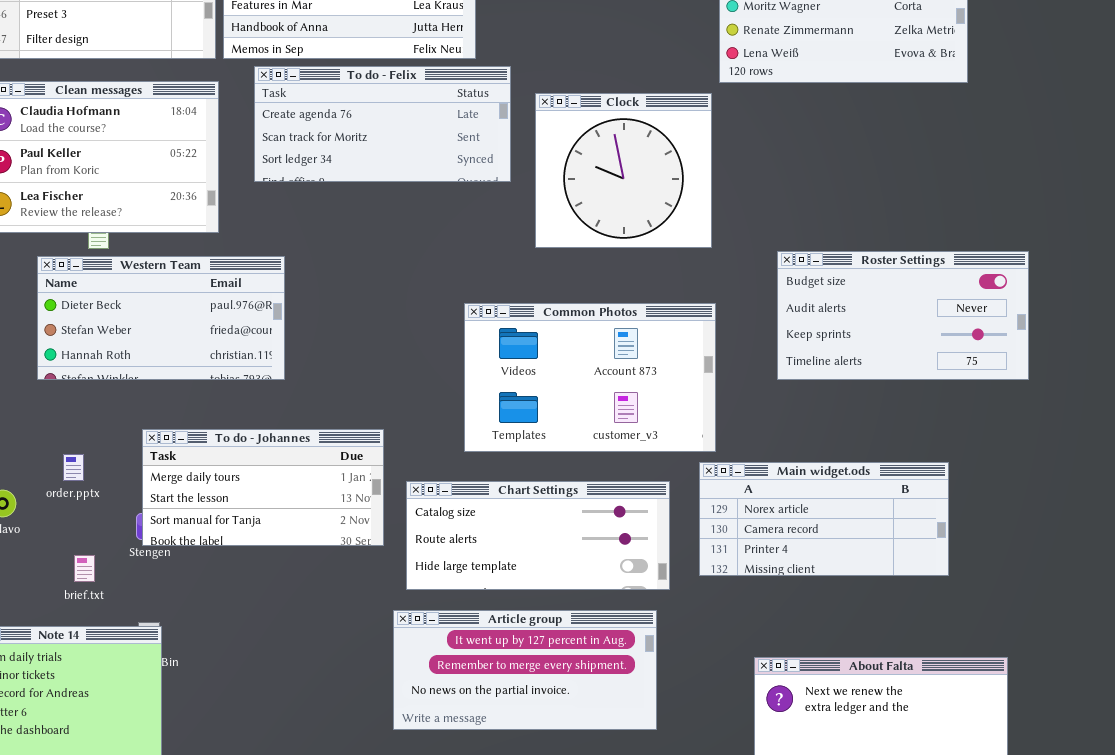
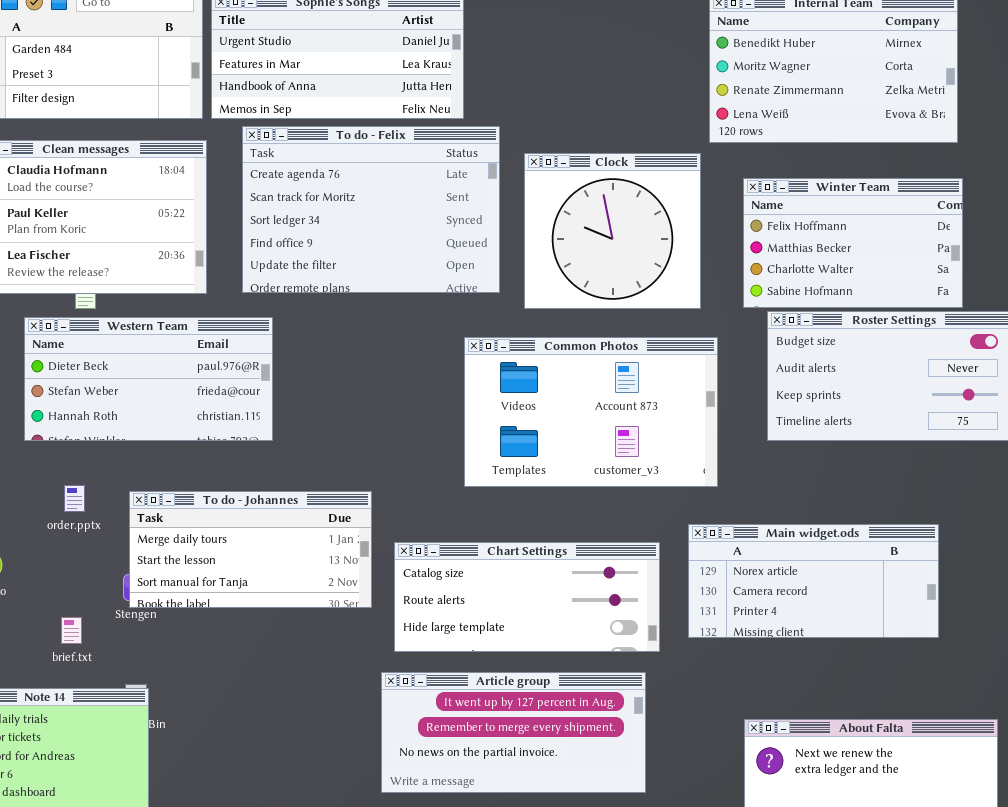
To do - Felix: [254,66,511,182] -> [242,126,500,293], resized
Winter Team: none -> [743,178,963,308], opened
Common Photos: [464,303,716,452] -> [464,337,718,487], moved
order.pptx: [63,454,84,481] -> [64,485,85,512], moved

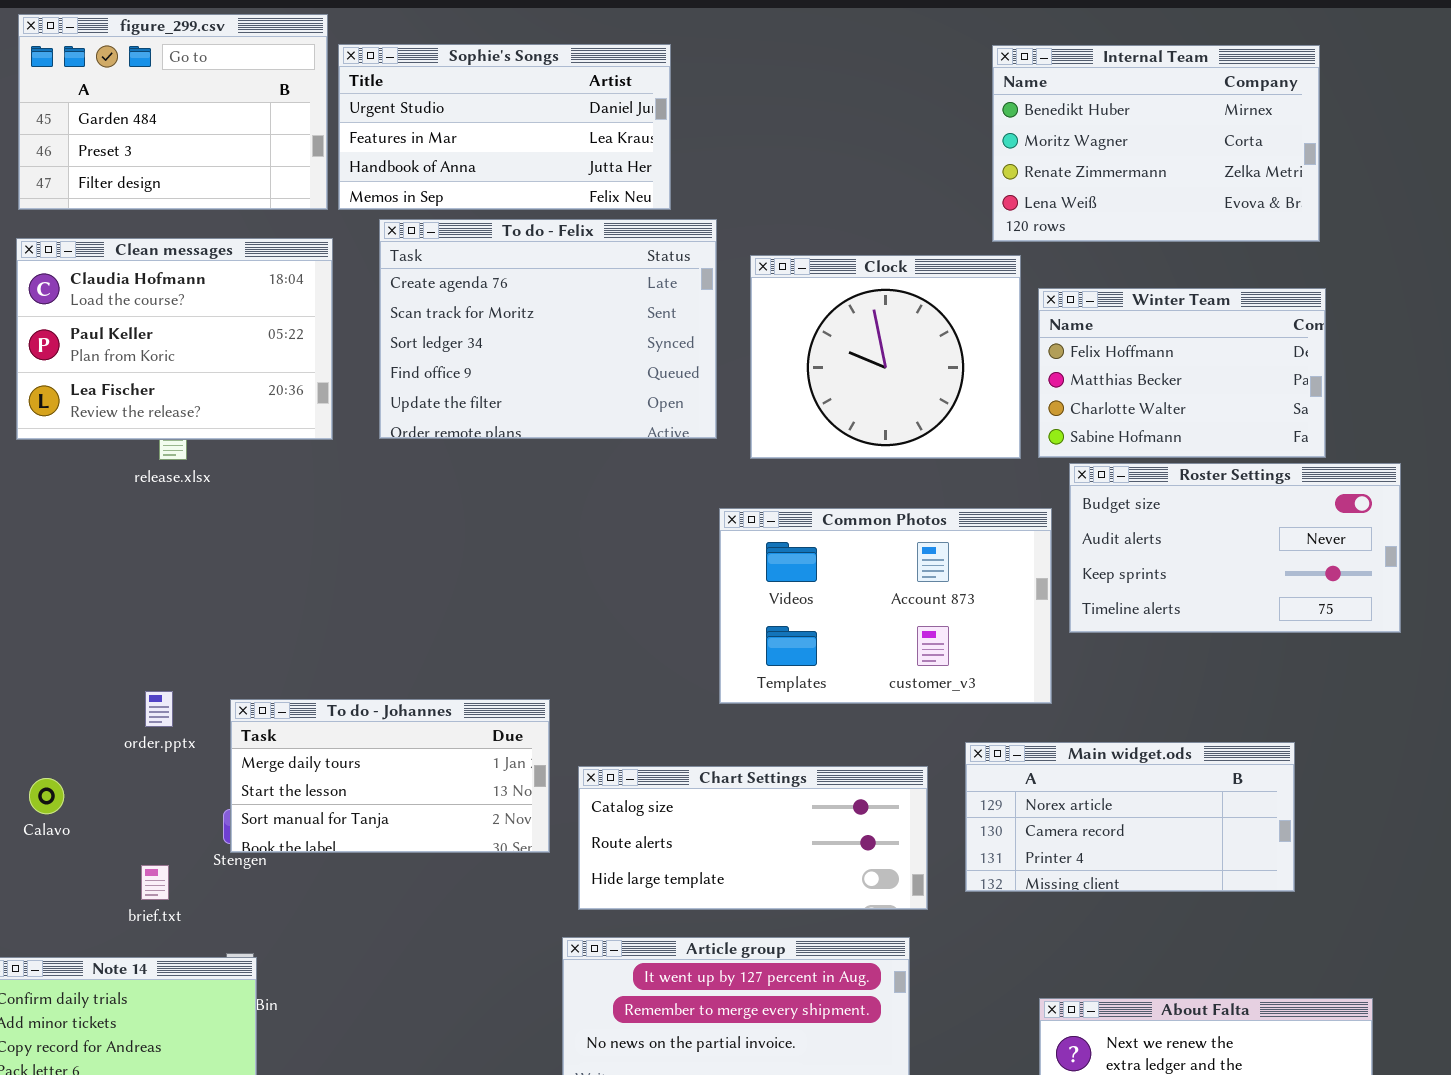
Clock: [524,153,701,309] -> [750,255,1021,459], resized
Western Team: [24,317,273,441] -> none, closed
Common Photos: [464,337,718,487] -> [719,508,1052,704], moved

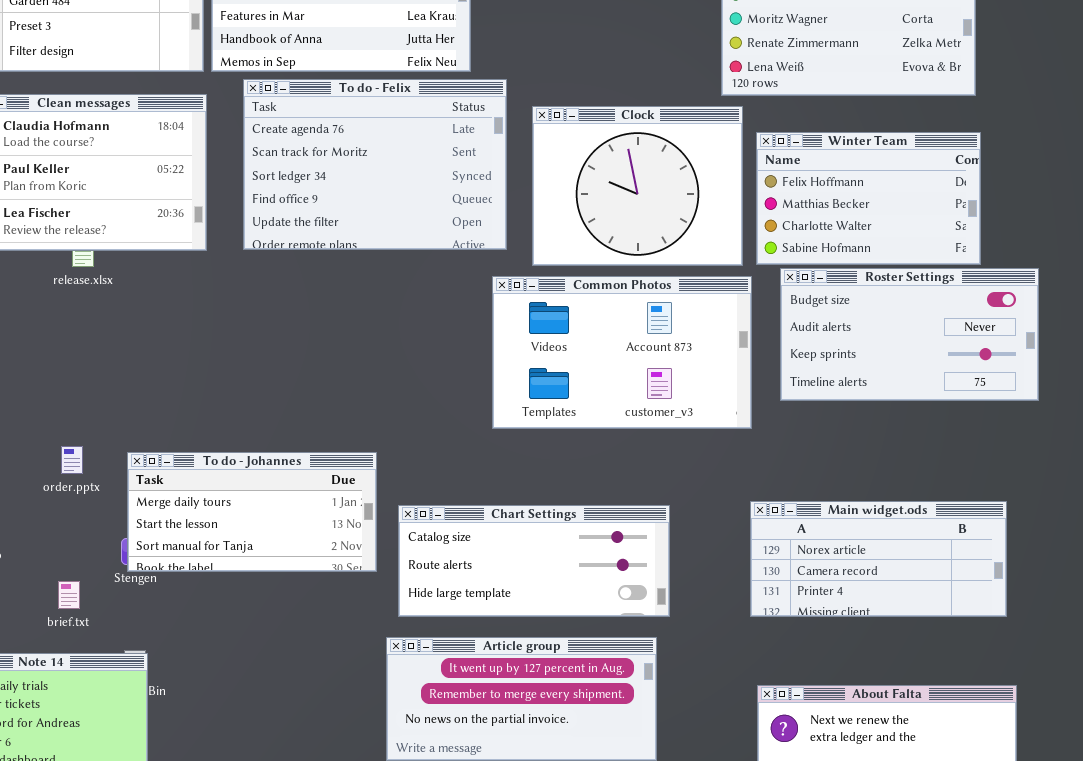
Common Photos: [719,508,1052,704] -> [492,276,752,429], moved
Main widget.ods: [965,742,1295,892] -> [750,501,1007,617], moved

